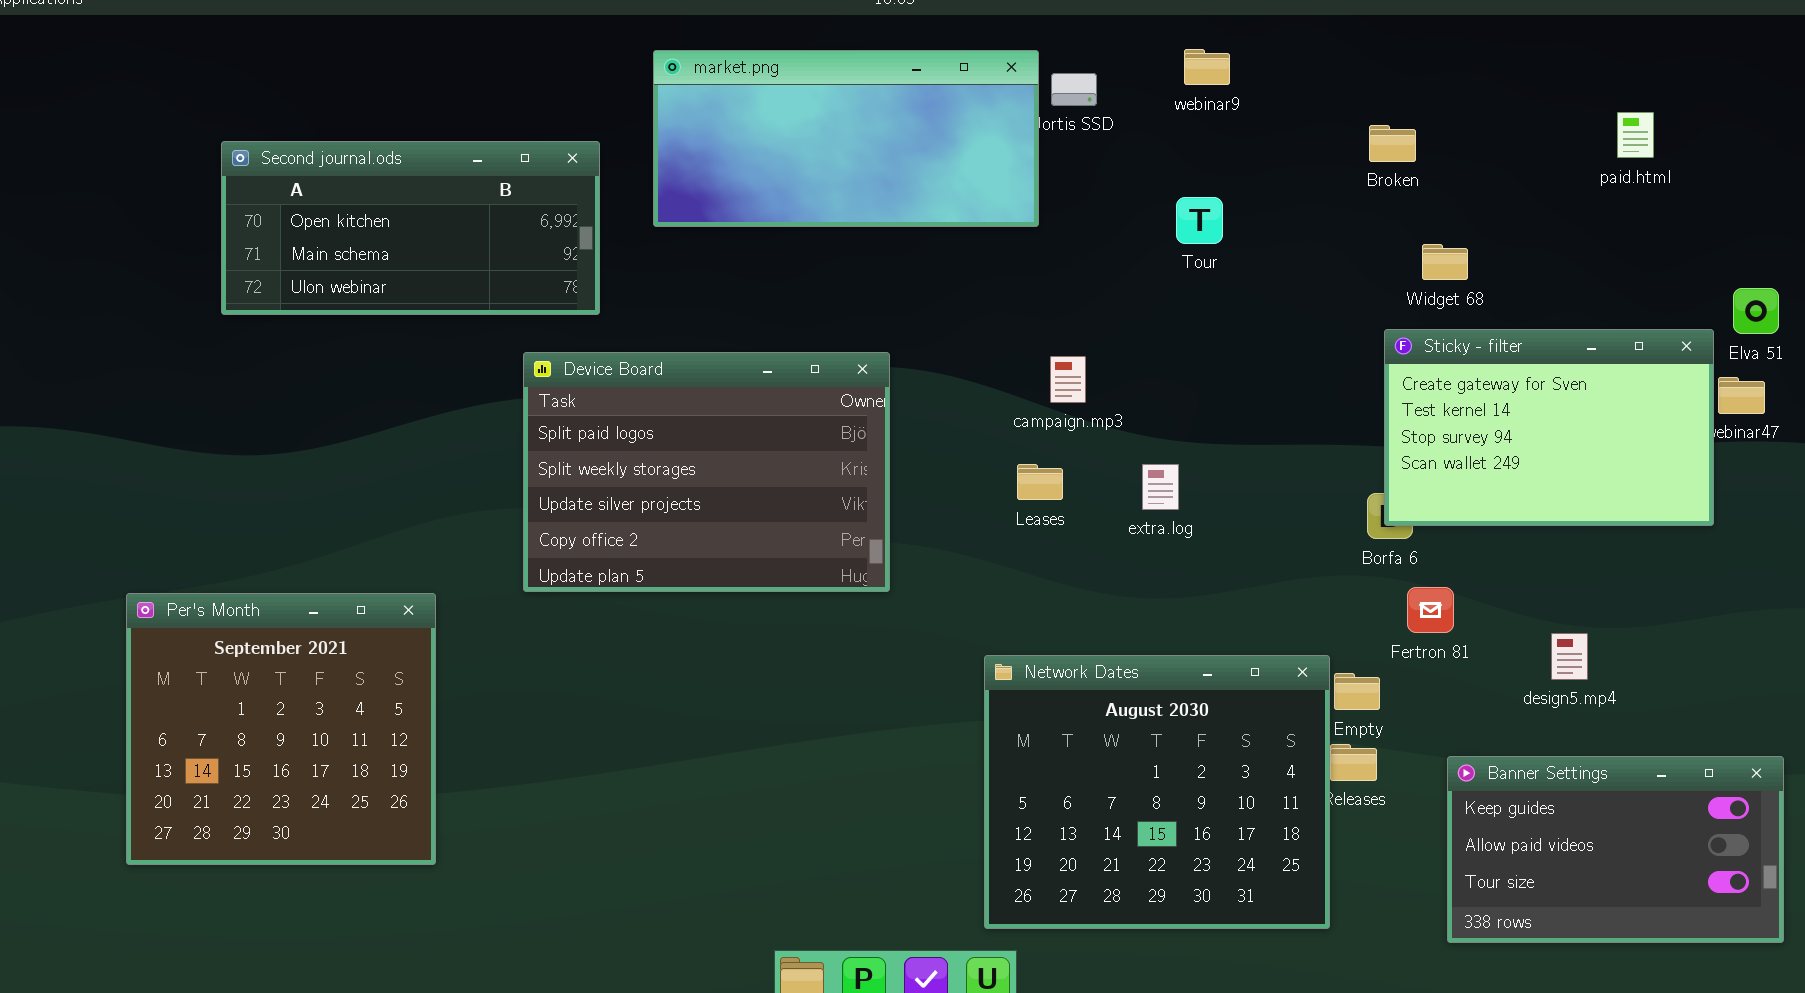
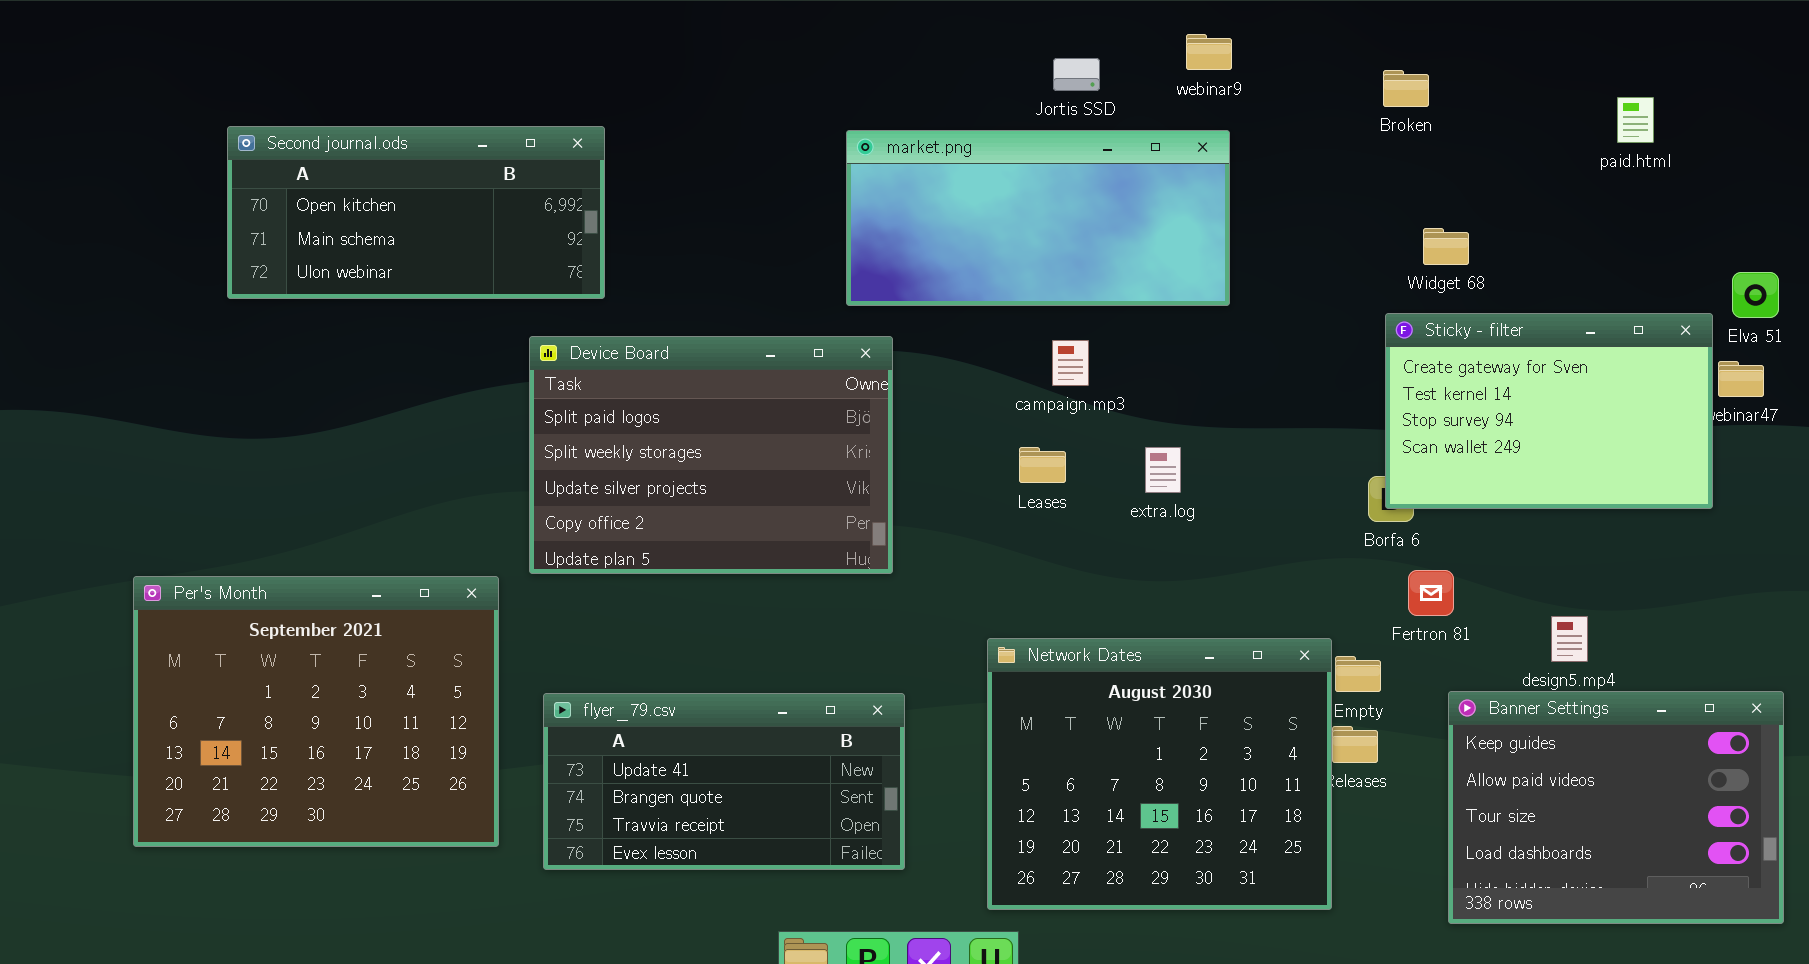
market.png: [653,50,1039,227] -> [846,130,1230,306], moved
Broken: [1369,125,1416,162] -> [1383,70,1429,107], moved
Per's Month: [126,593,436,865] -> [133,576,499,847], resized
flyer_79.csv: none -> [543,693,905,870], opened
Banner Settings: [1447,756,1784,943] -> [1448,691,1784,924], resized

